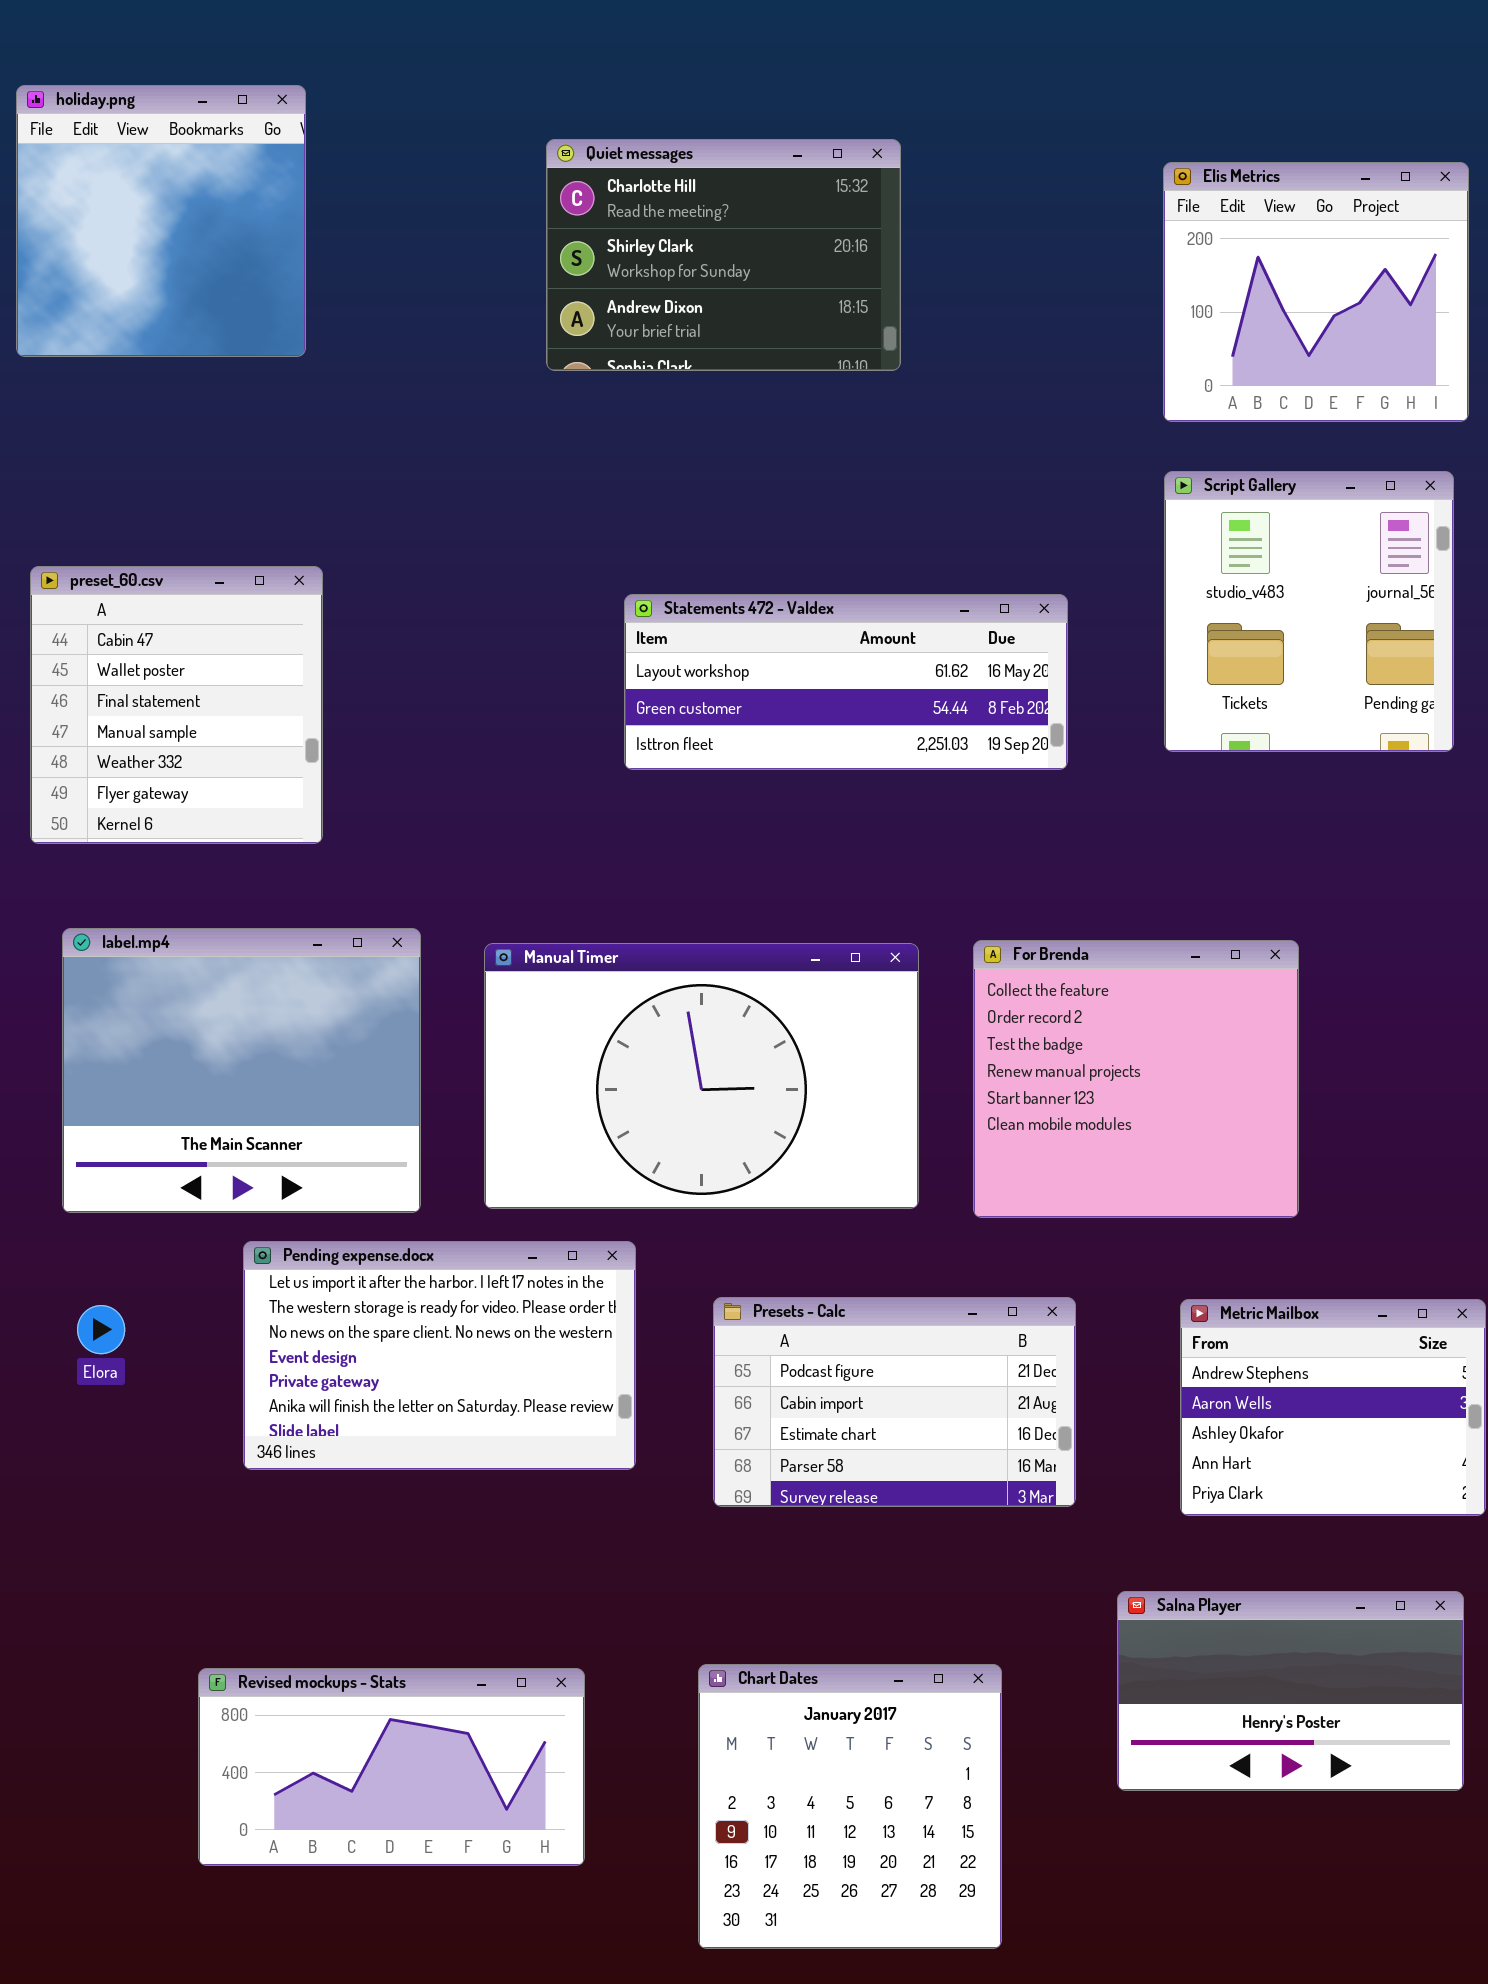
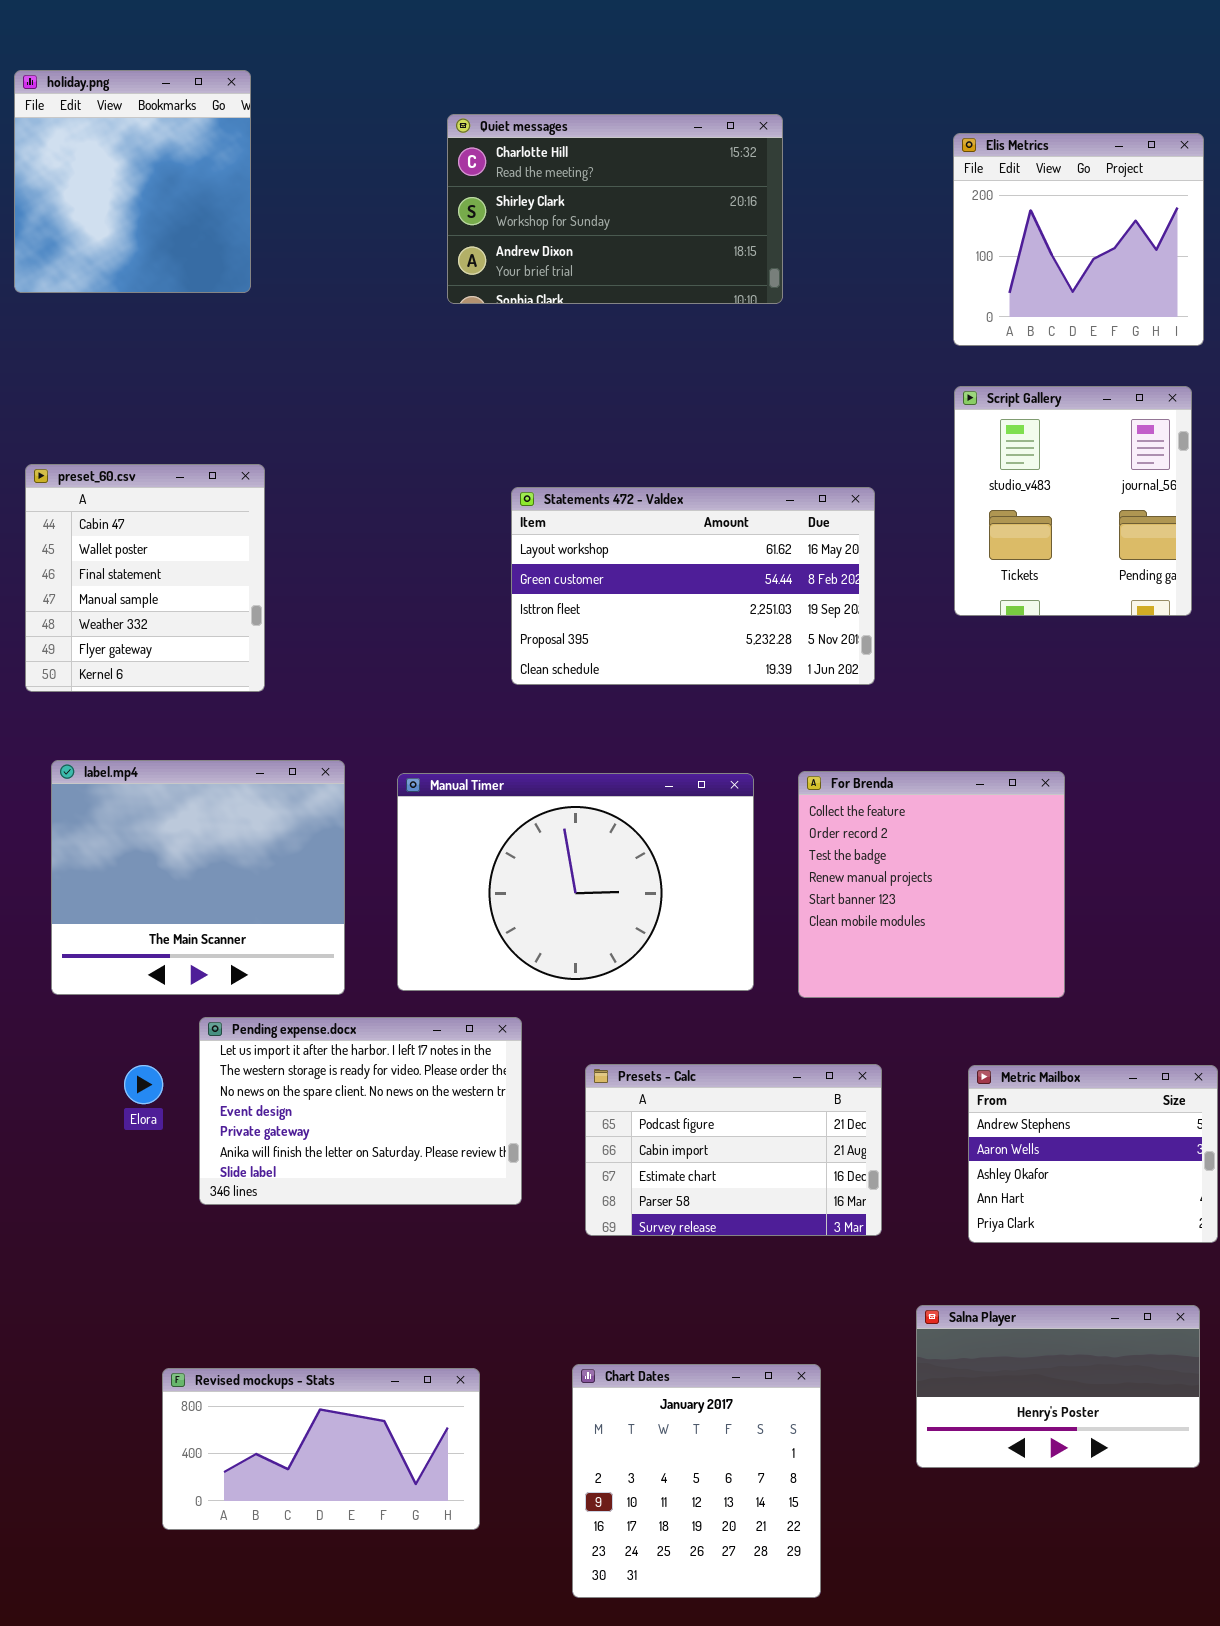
Quiet messages: [546,139,901,371] -> [447,114,783,304], resized
Statements 472 - Valdex: [624,594,1068,770] -> [511,487,875,685], resized
Elora: [77,1305,125,1354] -> [124,1065,163,1104], moved

